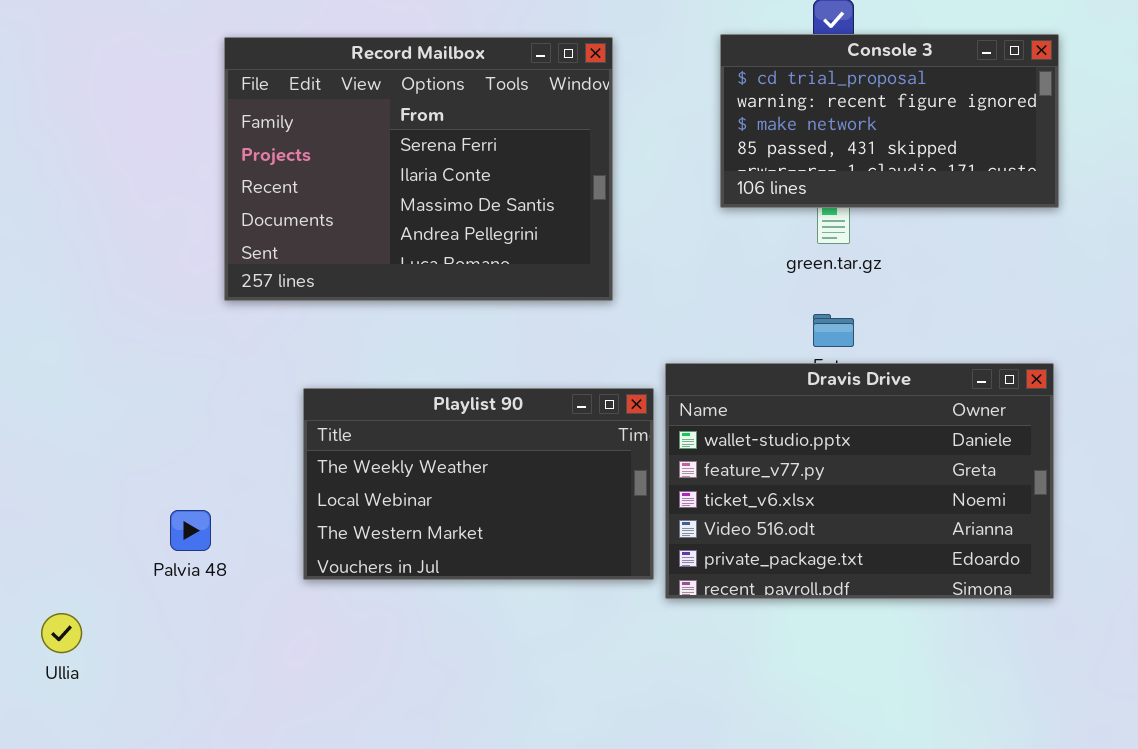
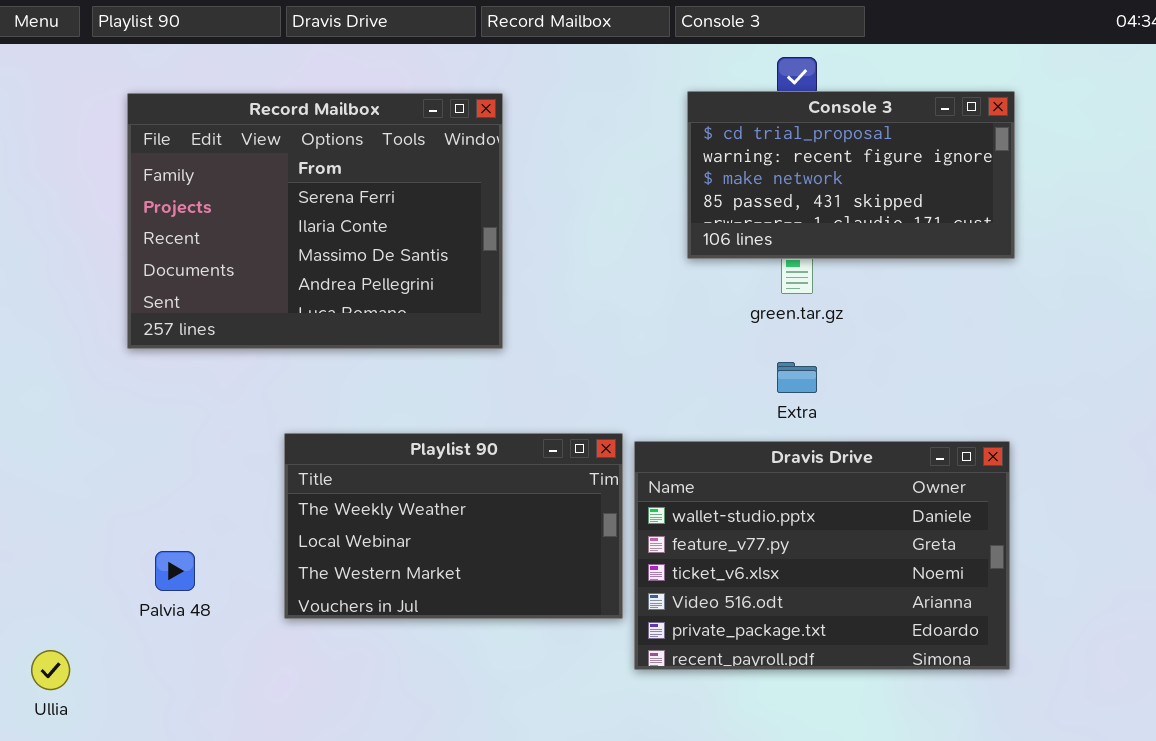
Record Mailbox: [224,37,613,301] -> [127,93,503,349], moved
Dravis Drive: [665,363,1054,599] -> [634,441,1010,670], moved

